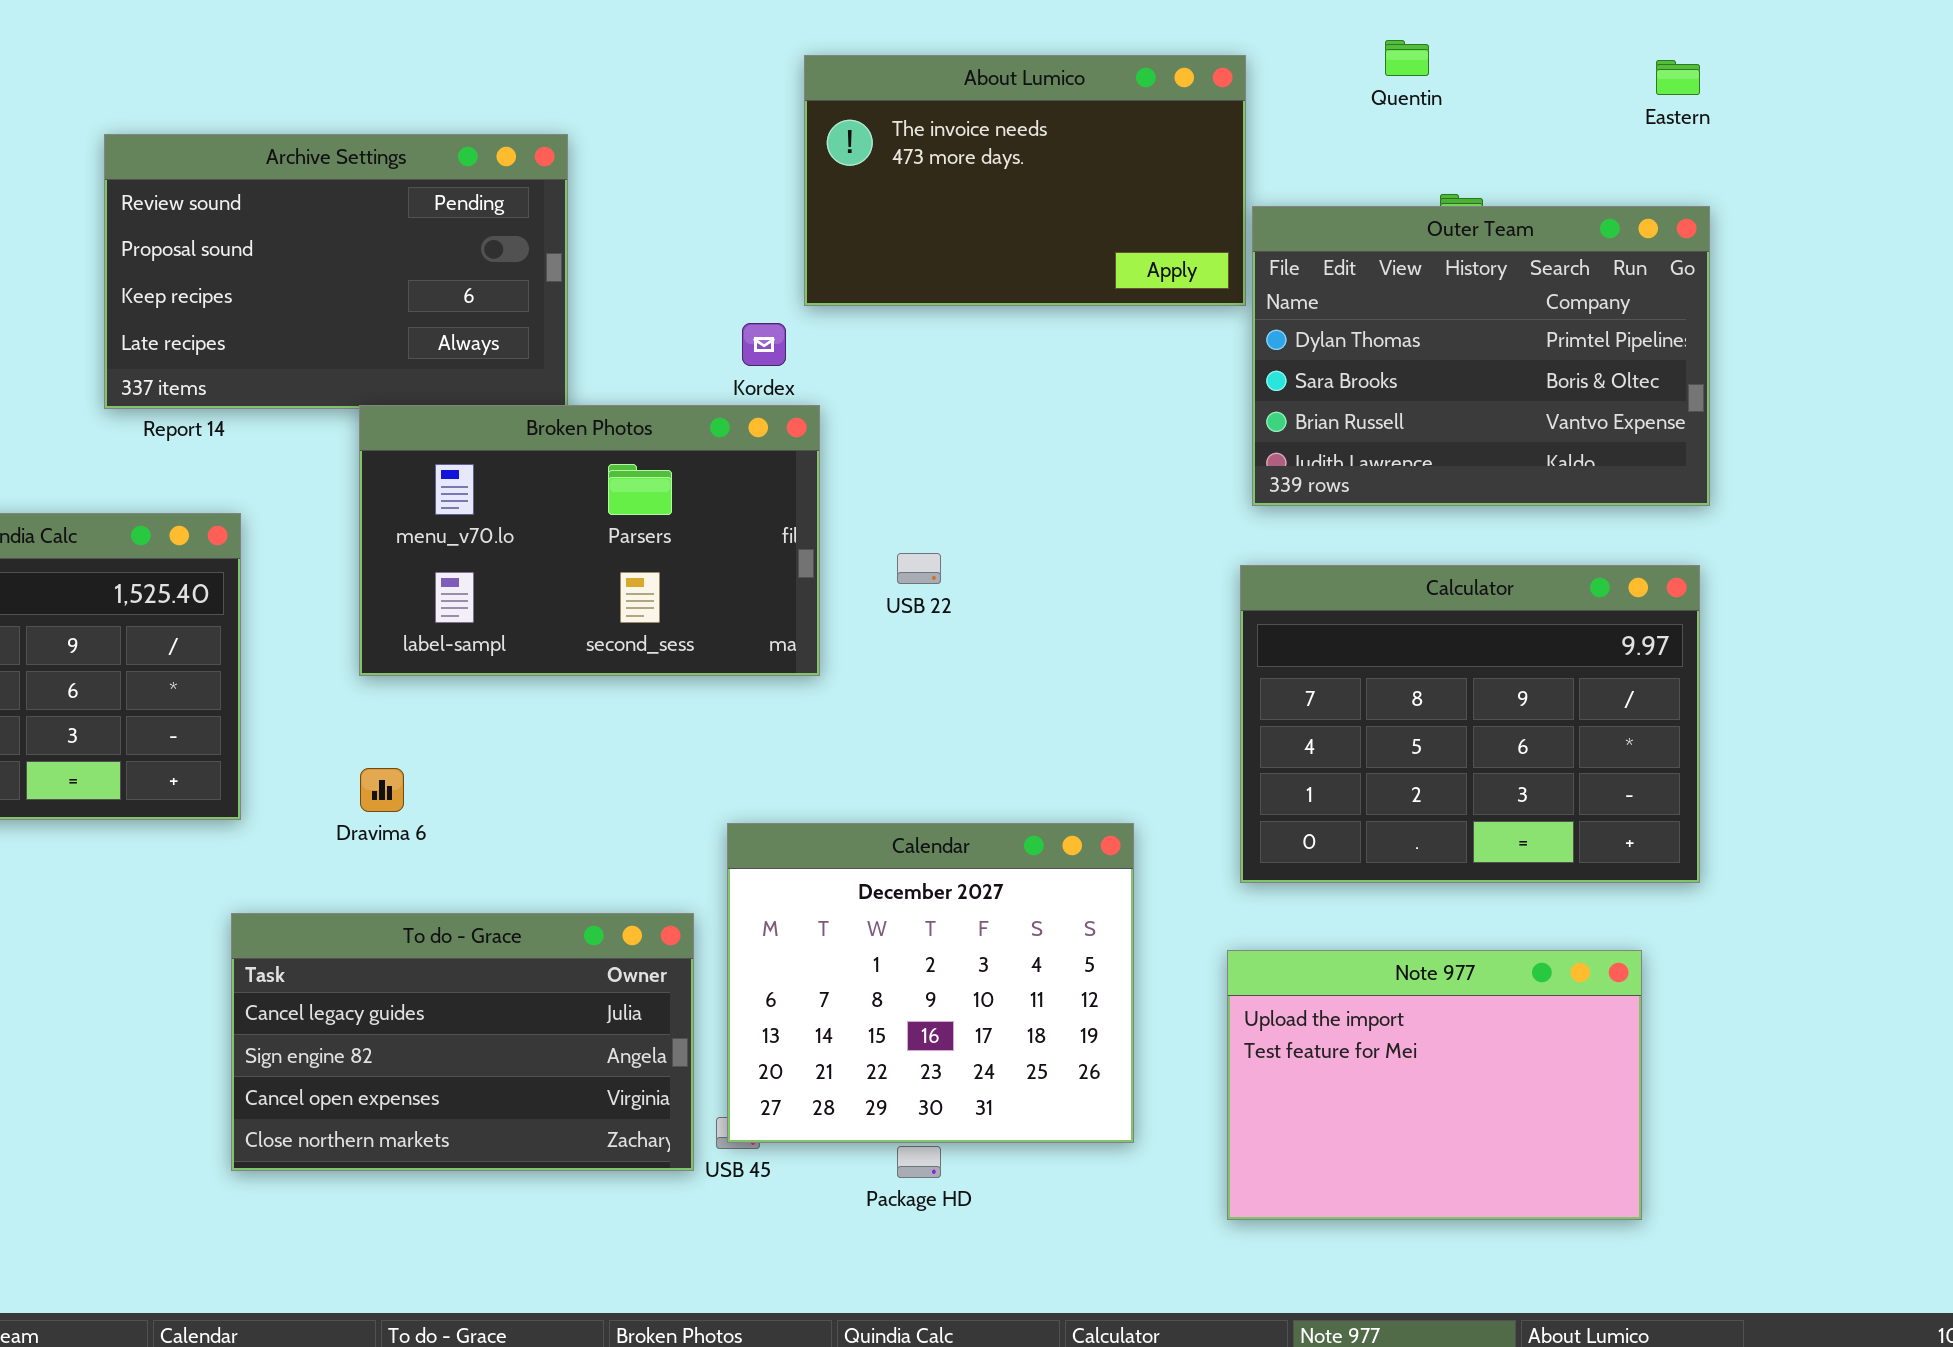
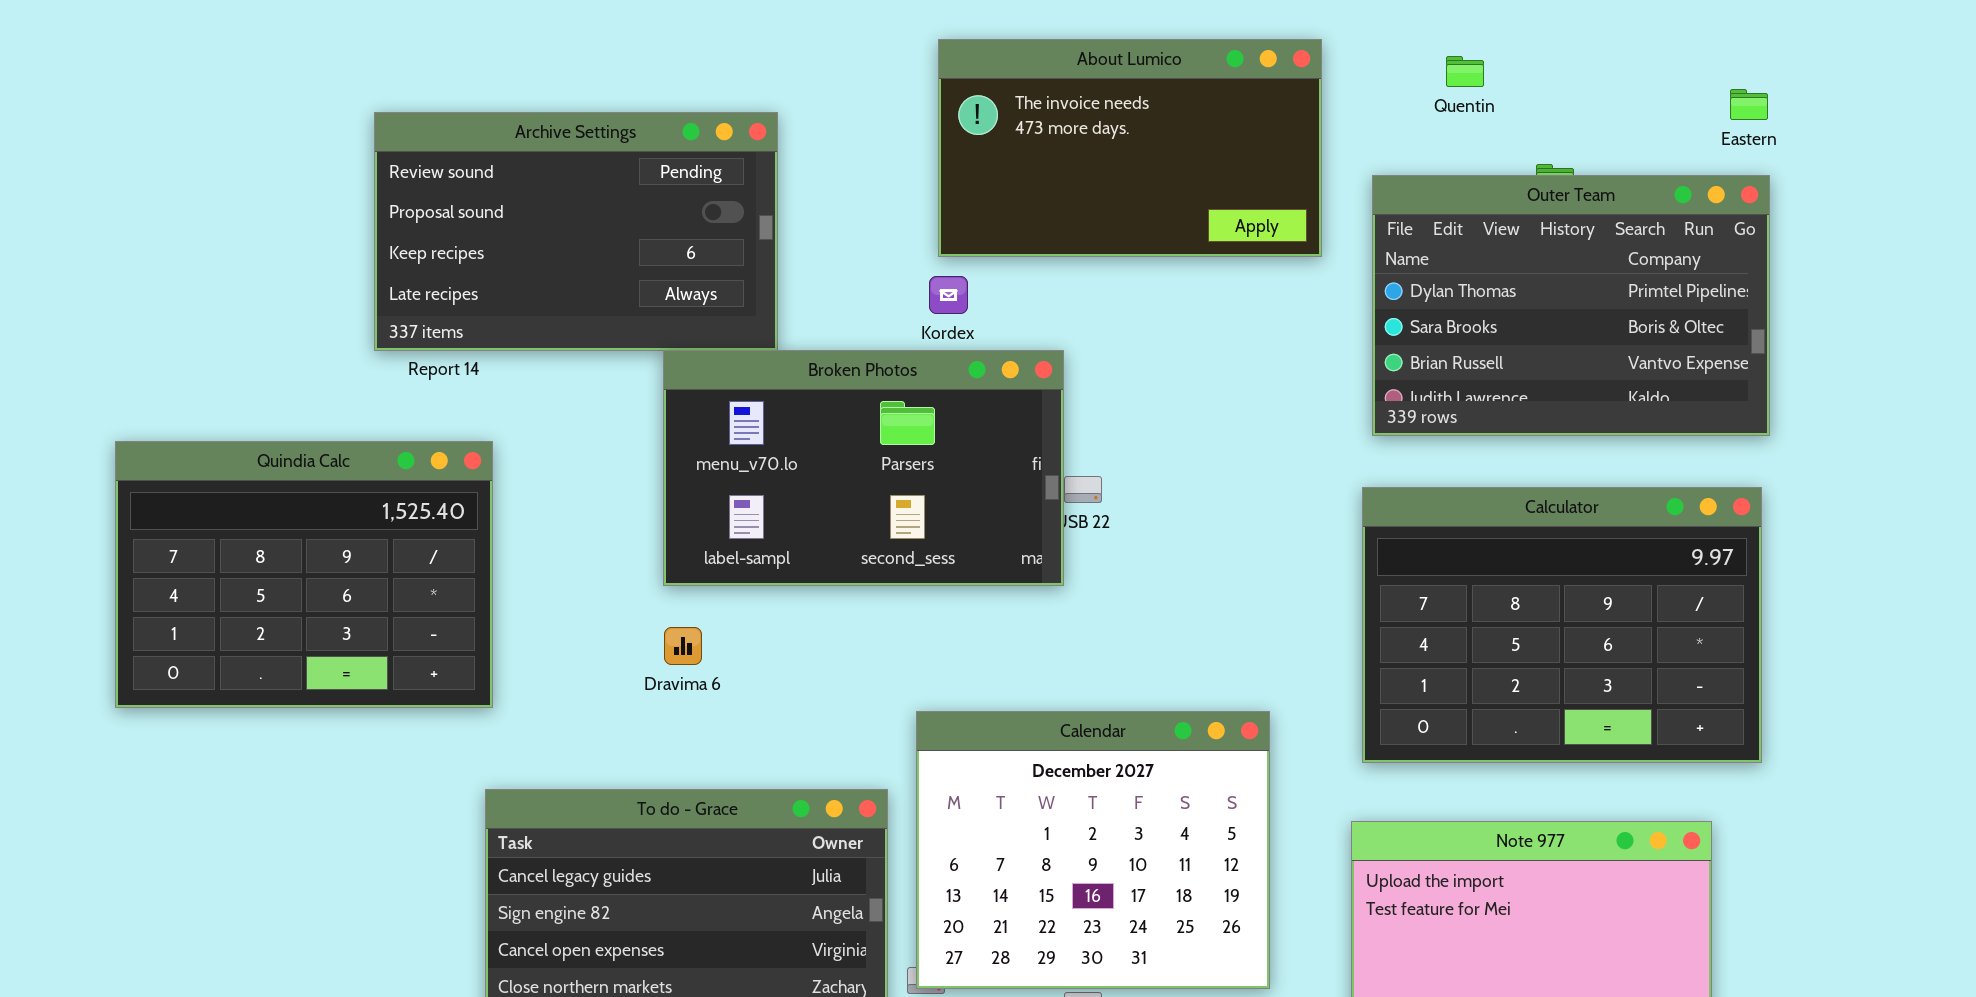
Quentin: [1385,40,1429,76] -> [1446,56,1484,87], moved
About Lumico: [804,55,1246,306] -> [938,39,1322,257], moved
Eastern: [1656,60,1700,95] -> [1730,89,1768,120], moved
Broken Photos: [359,405,820,676] -> [663,350,1064,586], moved
Dravima 6: [360,768,404,812] -> [664,627,702,665], moved

